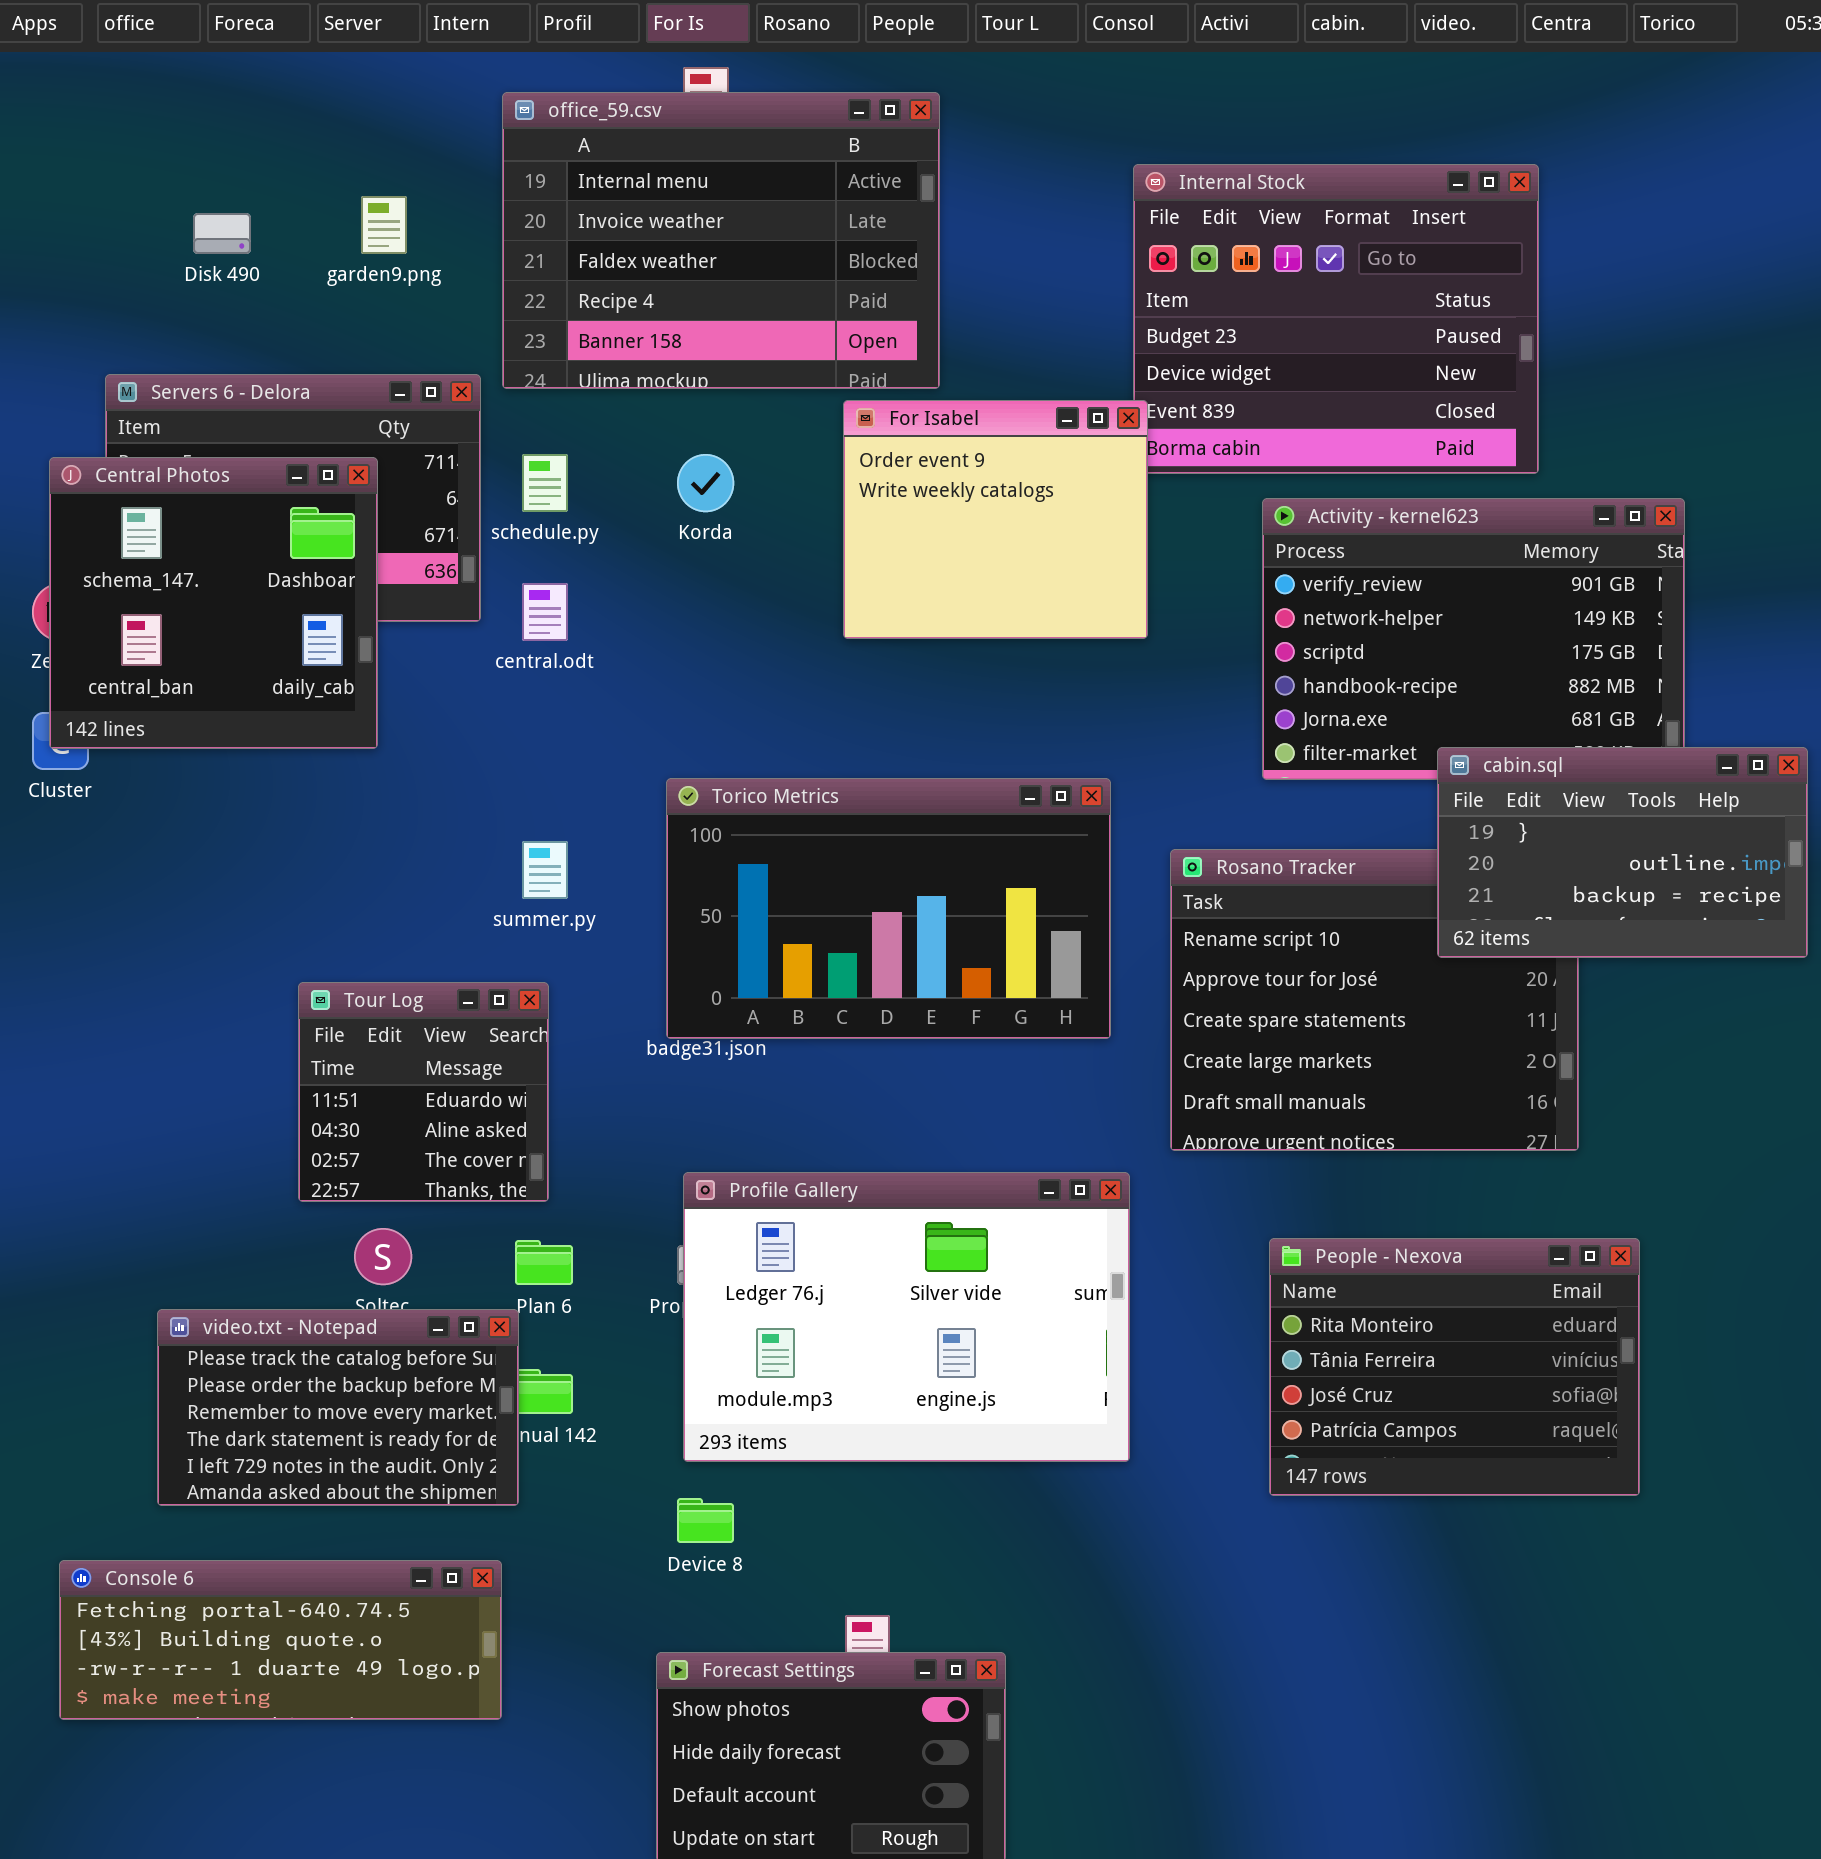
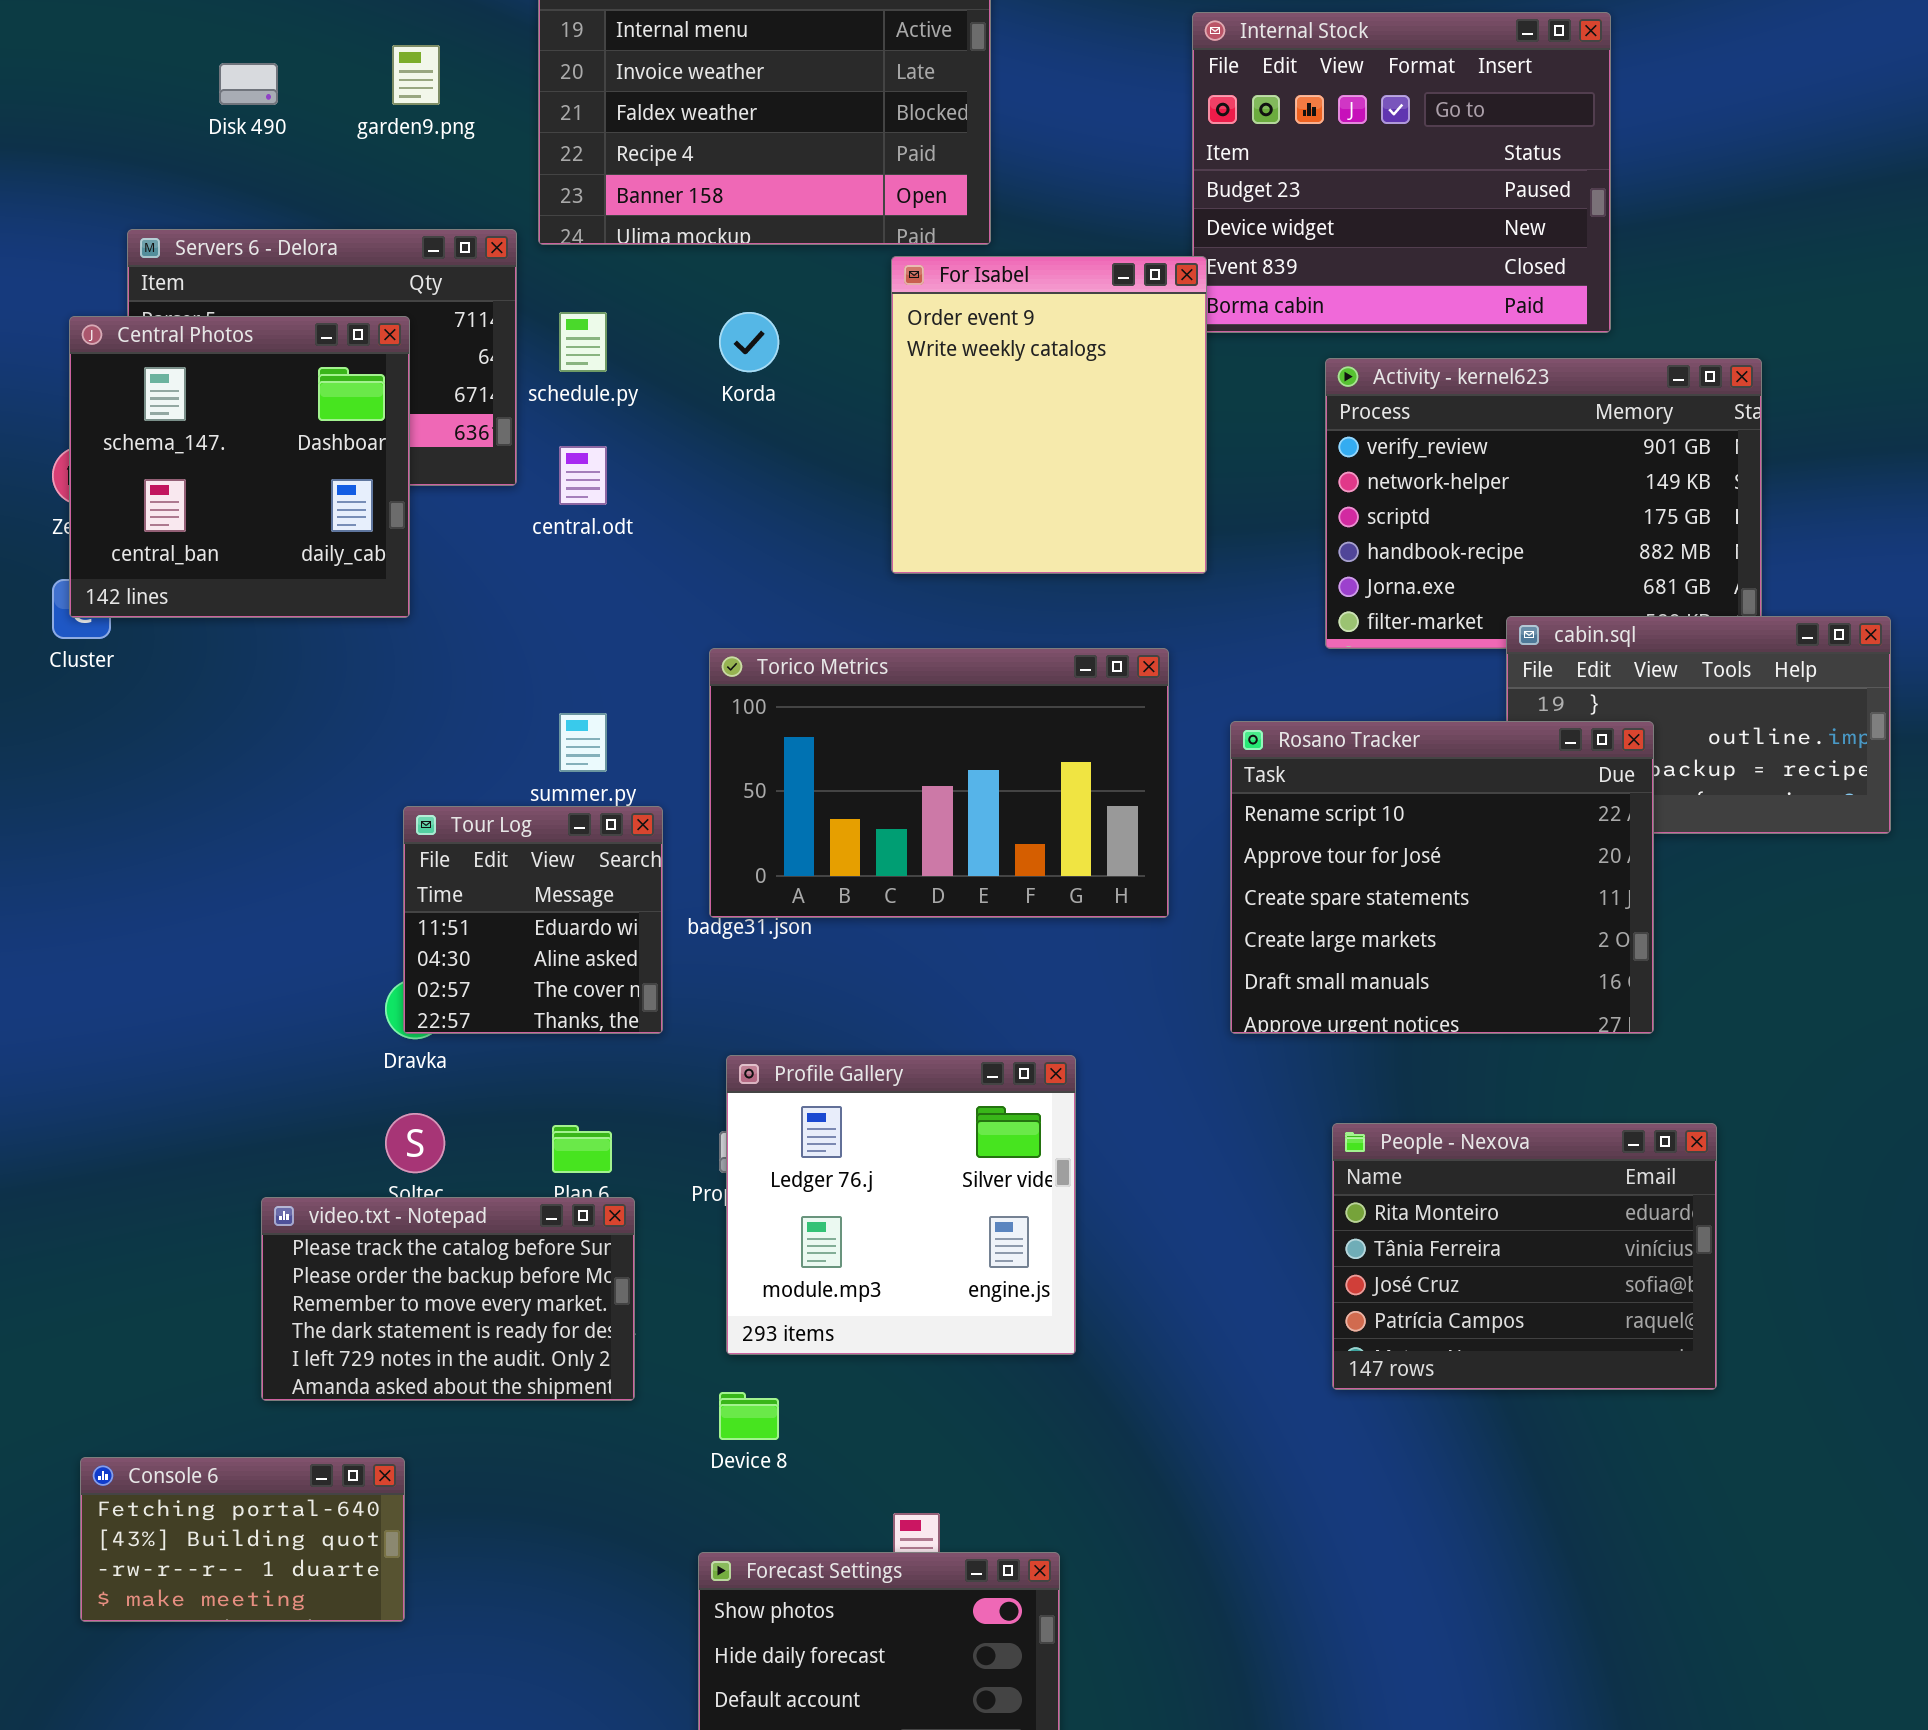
For Isabel: [843,400,1148,639] -> [891,256,1207,574], resized
Rosano Tracker: [1170,849,1579,1151] -> [1230,721,1654,1034], raised
Tour Log: [298,982,549,1202] -> [403,806,663,1034], moved
Profile Gallery: [683,1172,1130,1462] -> [726,1055,1076,1355], resized
video.txt - Notepad: [157,1309,519,1506] -> [261,1197,635,1401], moved
Console 6: [59,1560,502,1720] -> [80,1457,405,1622], resized

